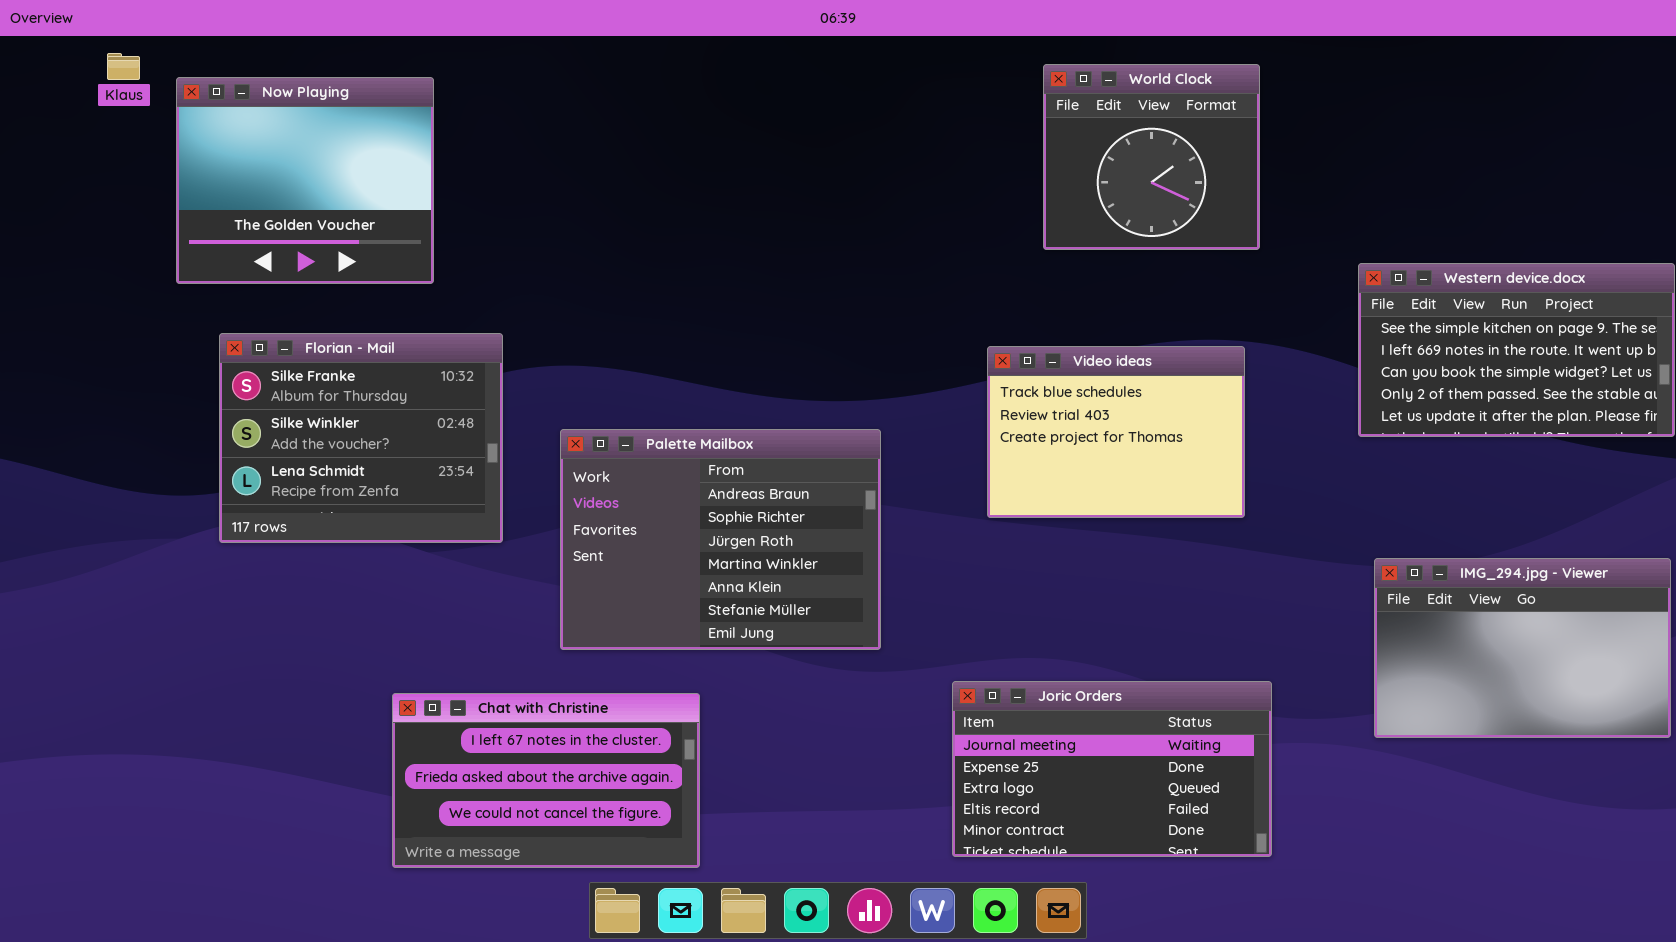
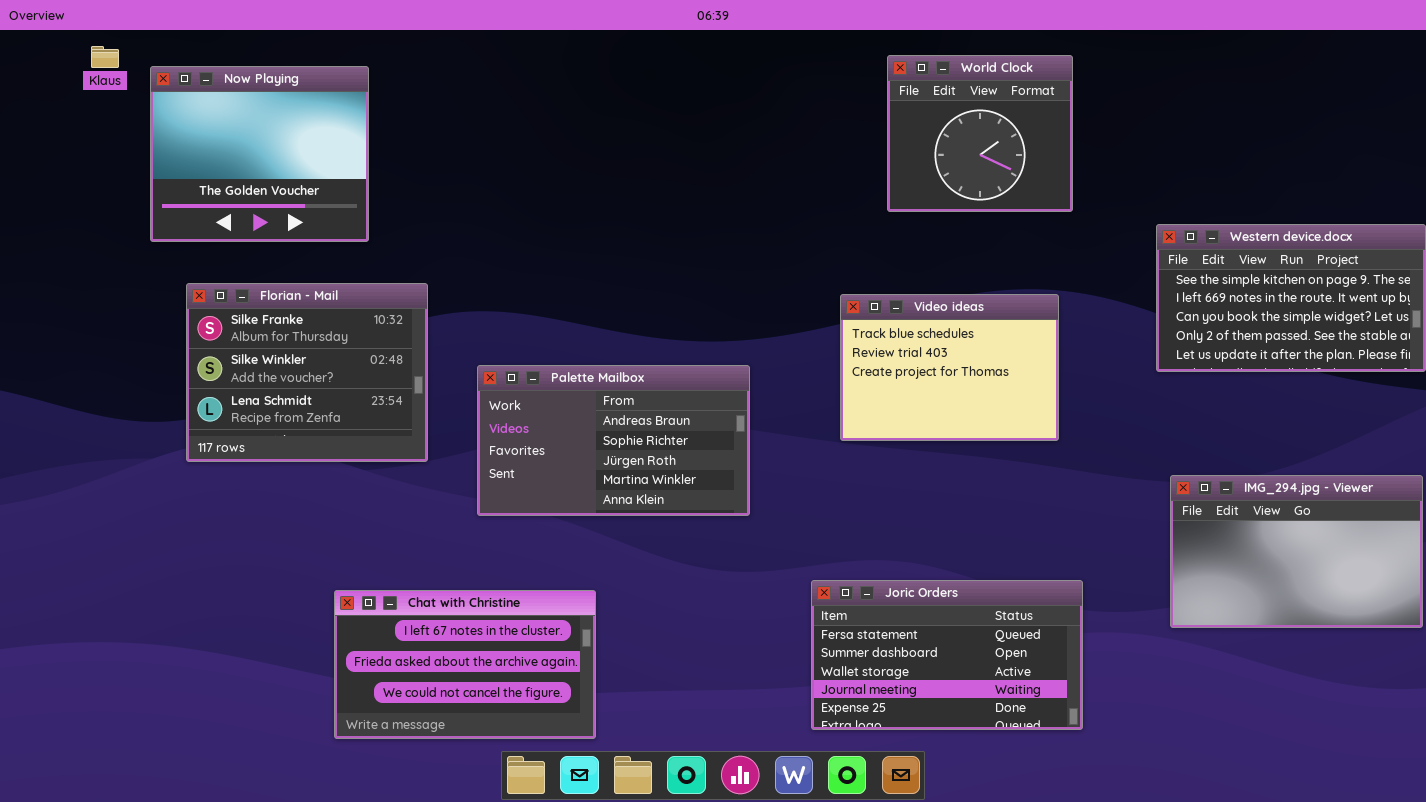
Palette Mailbox: [560,429,881,650] -> [477,365,750,516], resized
Joric Orders: [952,681,1272,857] -> [811,580,1083,730], scrolled up 3 rows

